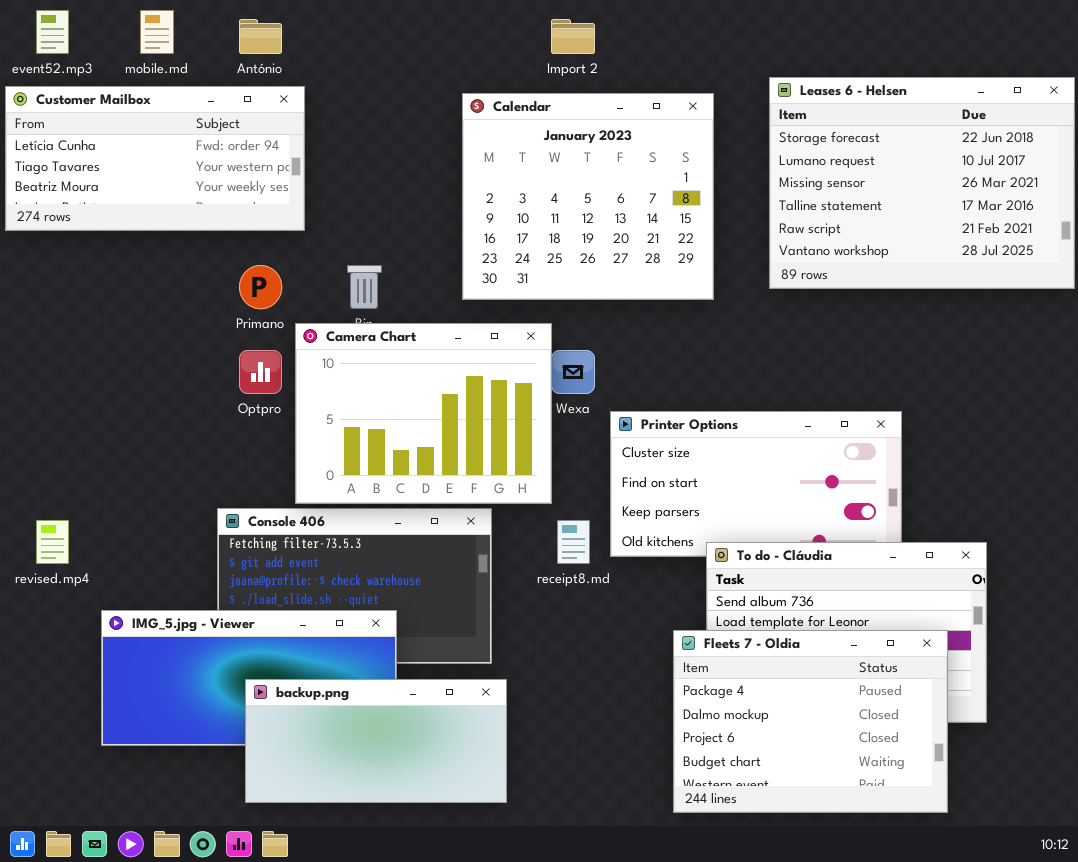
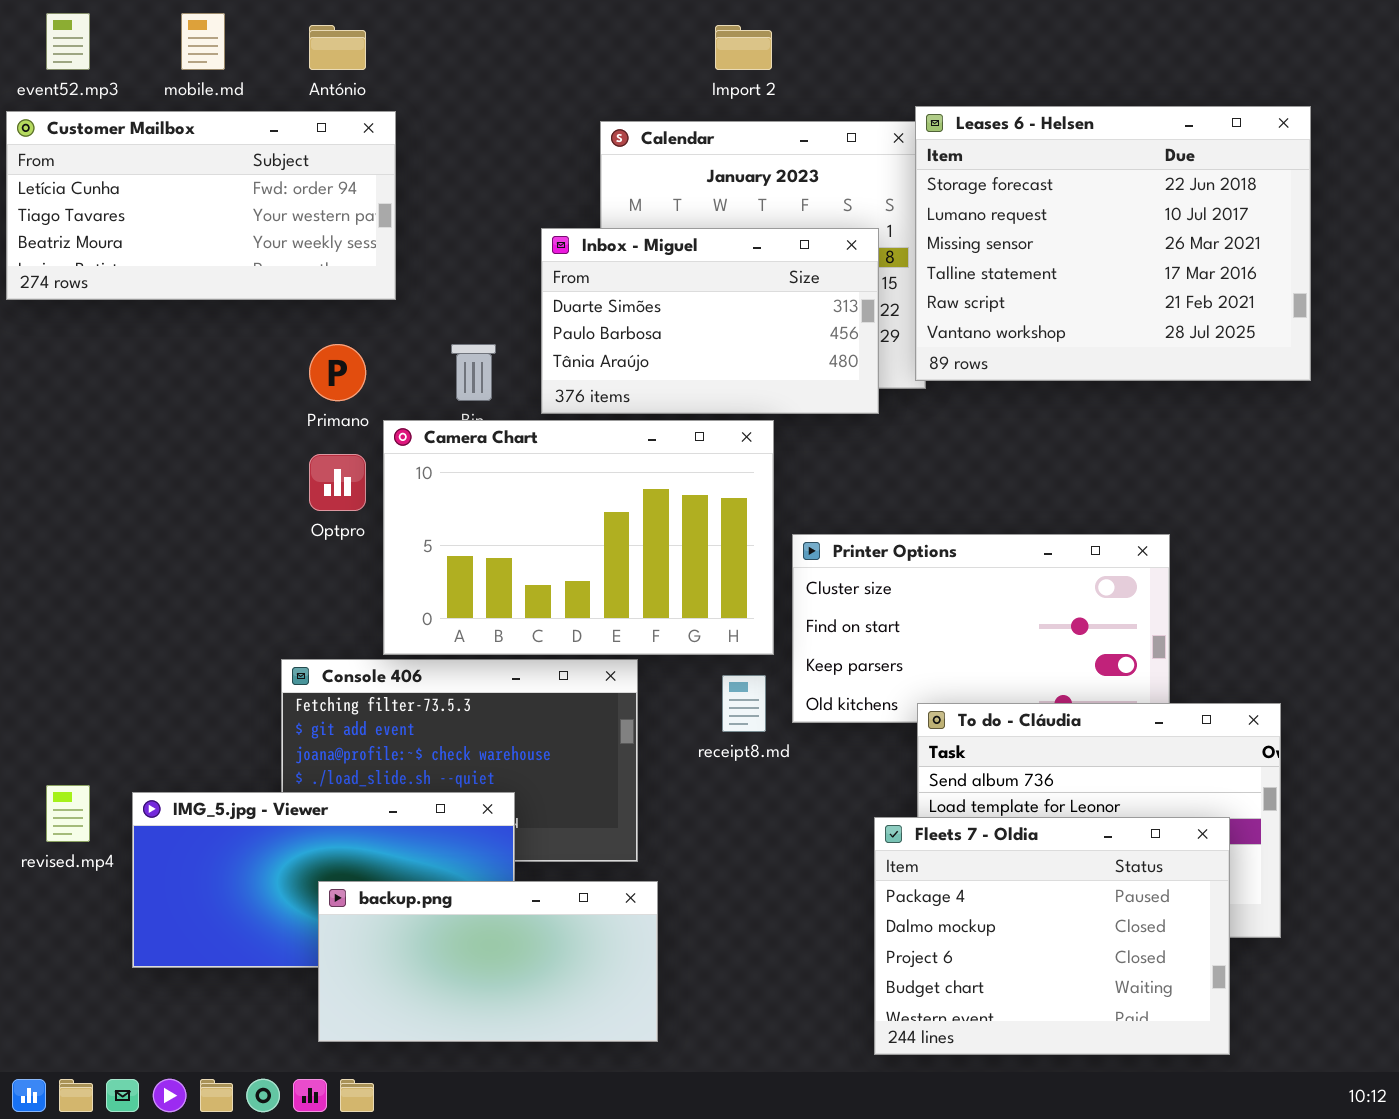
Leases 6 - Helsen: [769,77,1075,289] -> [915,106,1311,381], moved
Inbox - Miguel: none -> [541,228,879,414], opened
Camera Chart: [295,323,552,504] -> [383,420,774,655], resized
revised.mp4: [36,520,69,564] -> [46,785,90,842], moved

